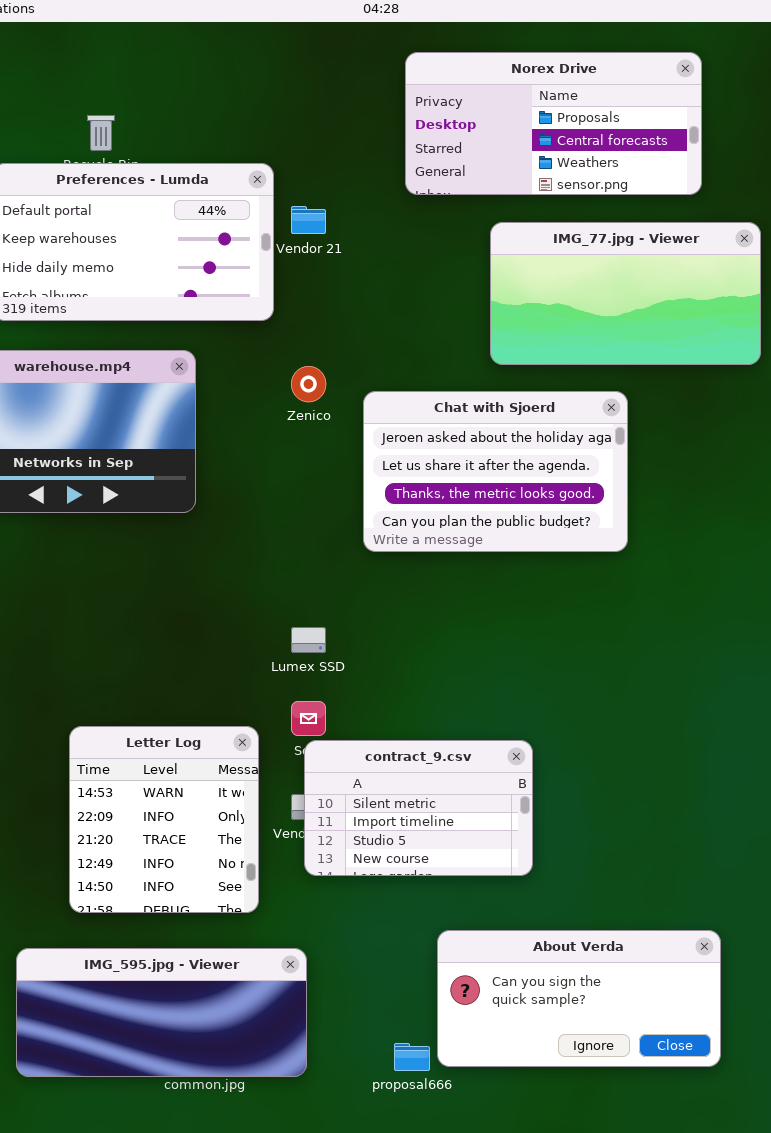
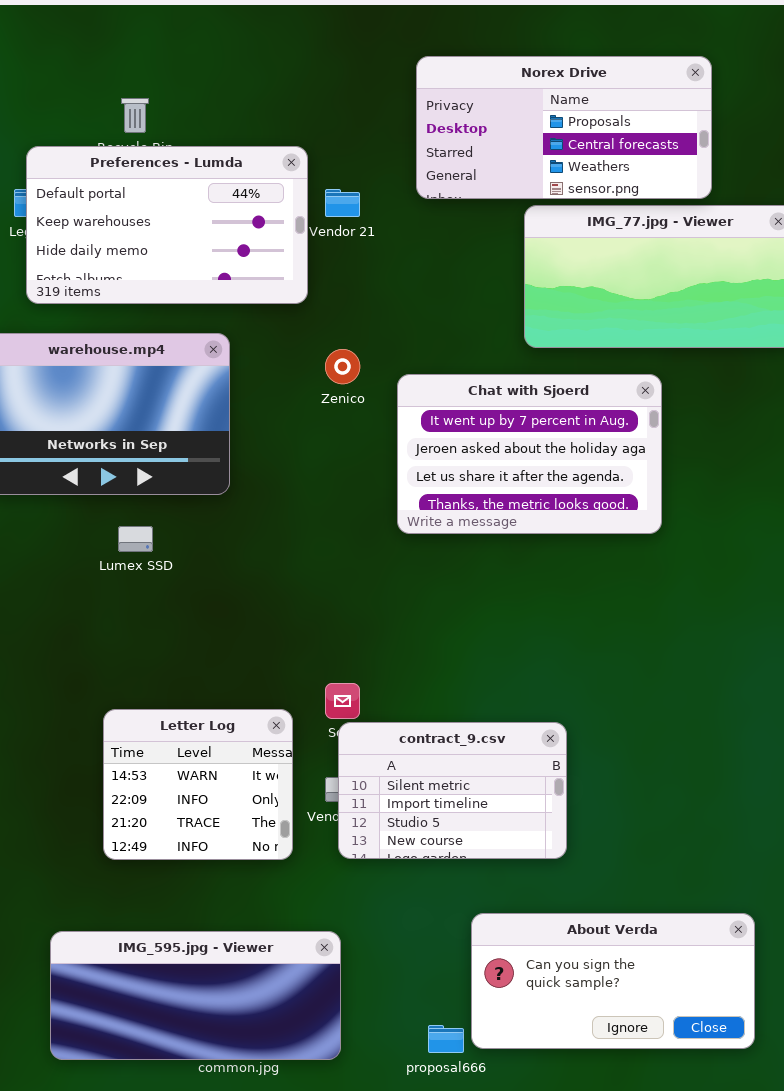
Norex Drive: [405,52,702,195] -> [416,56,712,199], moved
Chat with Sjoerd: [363,391,628,552] -> [397,374,662,534], scrolled up 1 row
Lumex SSD: [291,627,326,653] -> [118,526,153,552], moved
Letter Log: [69,726,259,913] -> [103,709,293,860], resized

